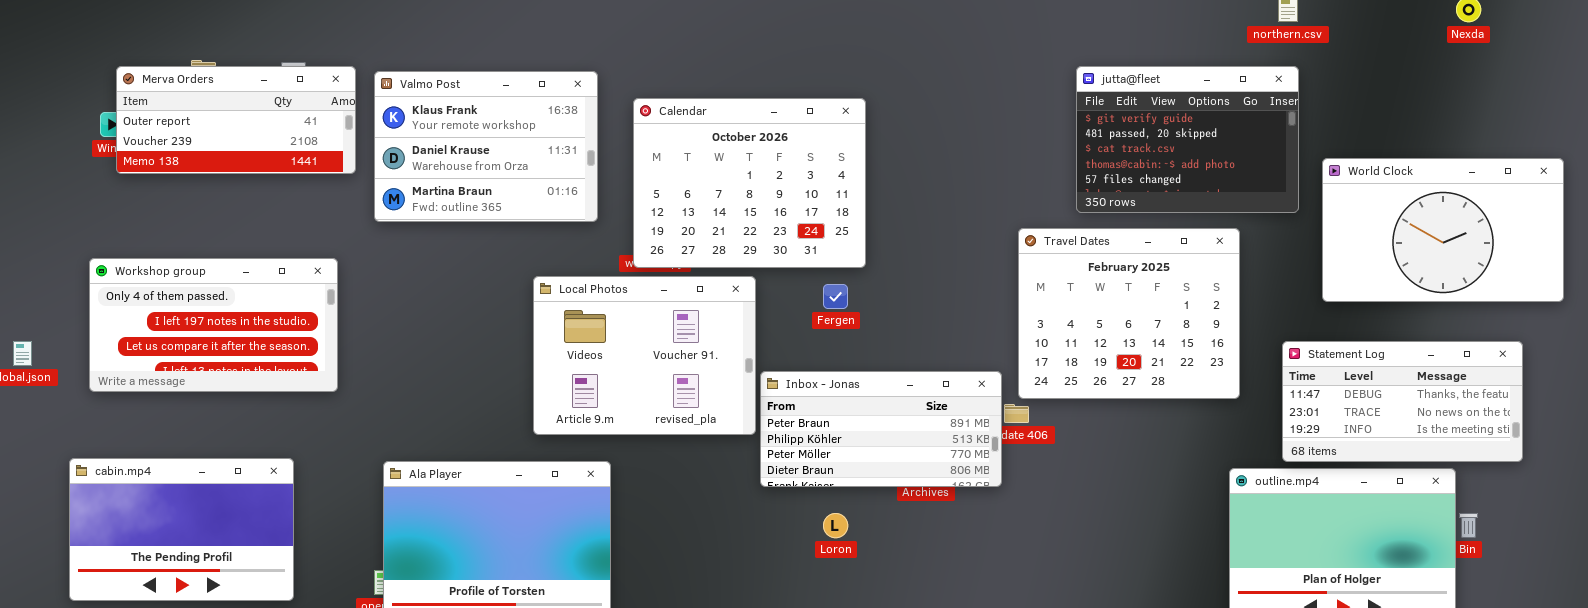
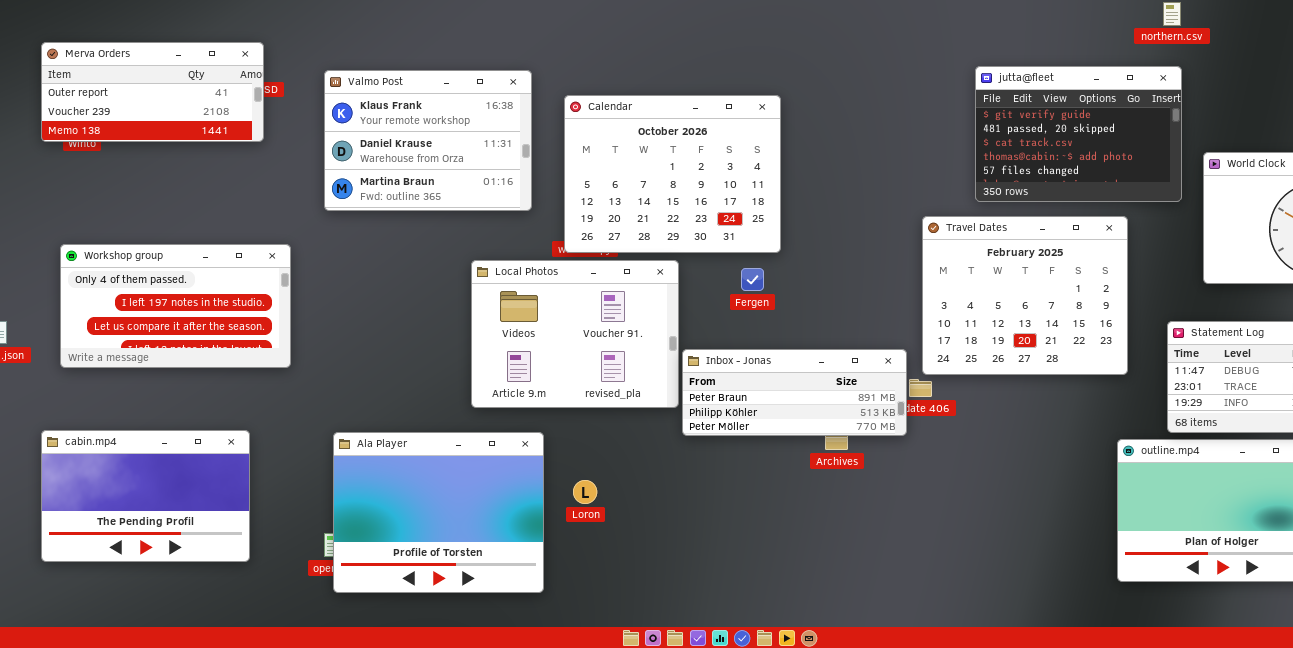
Merva Orders: [116,66,356,174] -> [41,42,264,142], moved
Inbox - Jonas: [760,371,1002,487] -> [682,349,907,436], resized
Loron: [823,513,848,538] -> [573,480,597,504], moved

